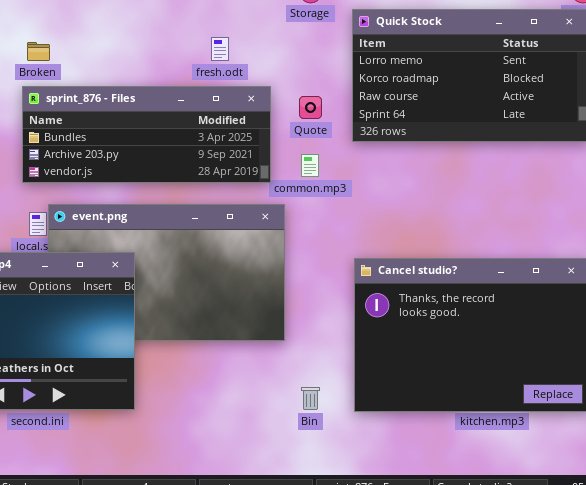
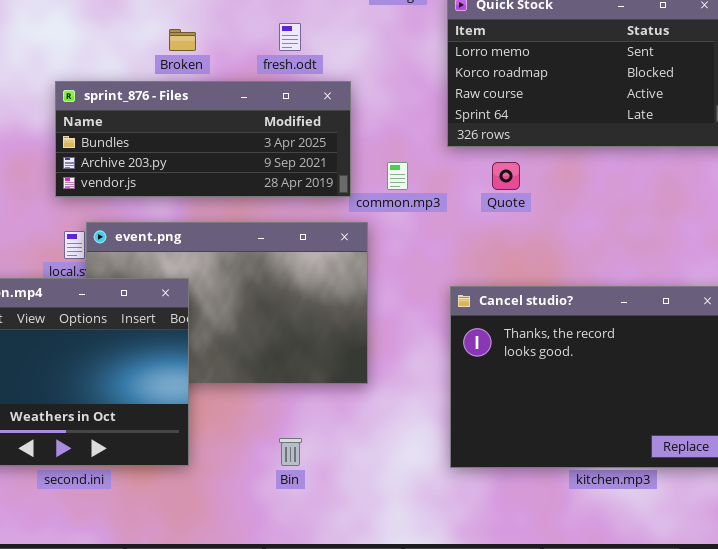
Broken: [27,42,50,61] -> [169,29,196,51], moved
Quote: [299,96,322,119] -> [492,162,520,190], moved
Bin: [301,387,320,410] -> [279,438,302,466], moved

